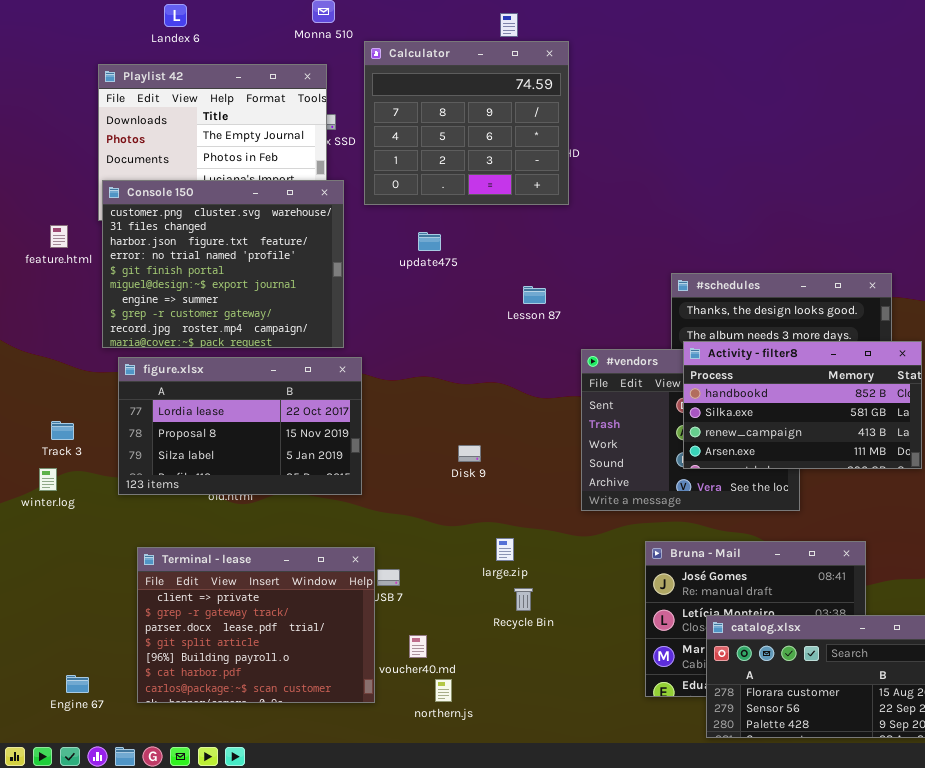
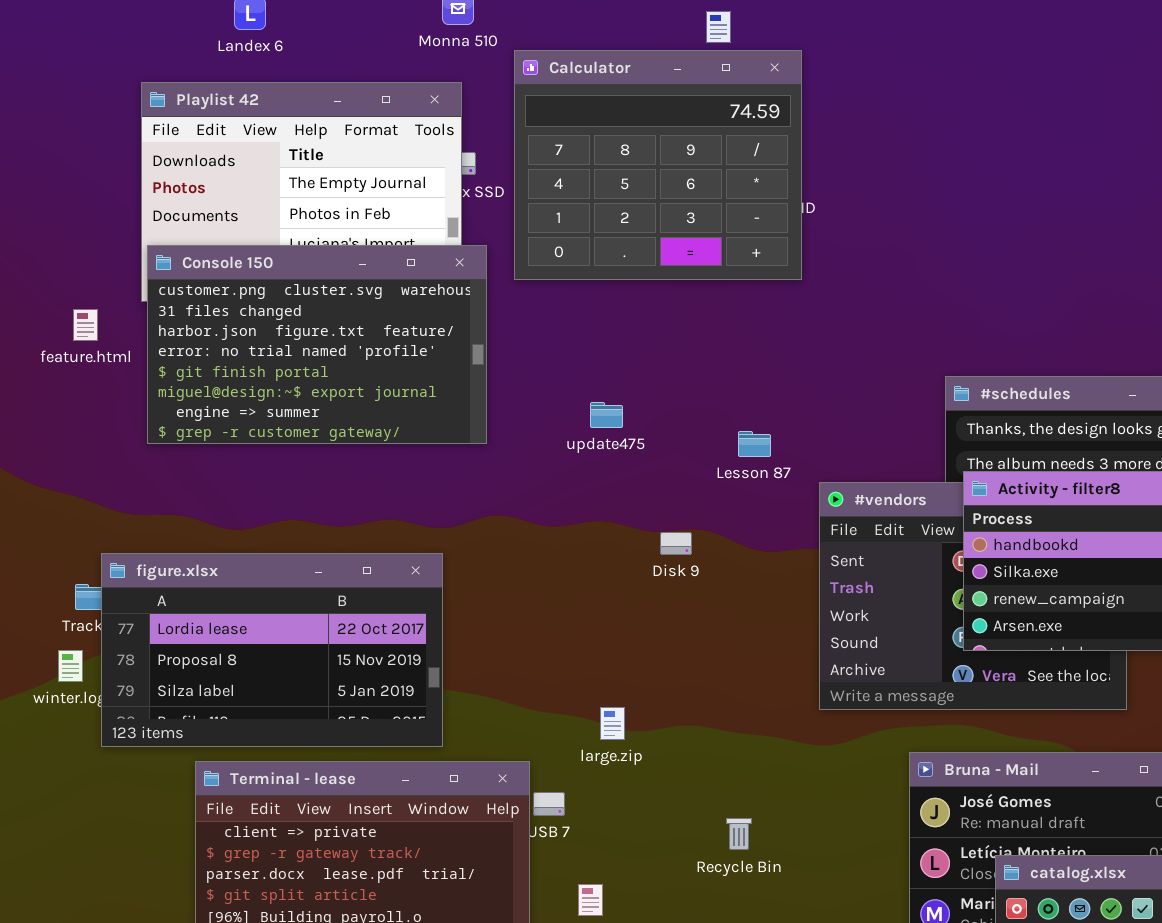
Console 150: [102,180,344,348] -> [147,245,487,444], resized
update475: [418,232,441,251] -> [590,402,623,428], moved
Lesson 87: [523,286,546,304] -> [738,431,771,457], moved
figure.xlsx: [118,357,362,495] -> [101,553,443,747], moved
Disk 9: [458,445,481,462] -> [660,532,692,555], moved
large.zip: [496,538,514,561] -> [600,707,625,740], moved

